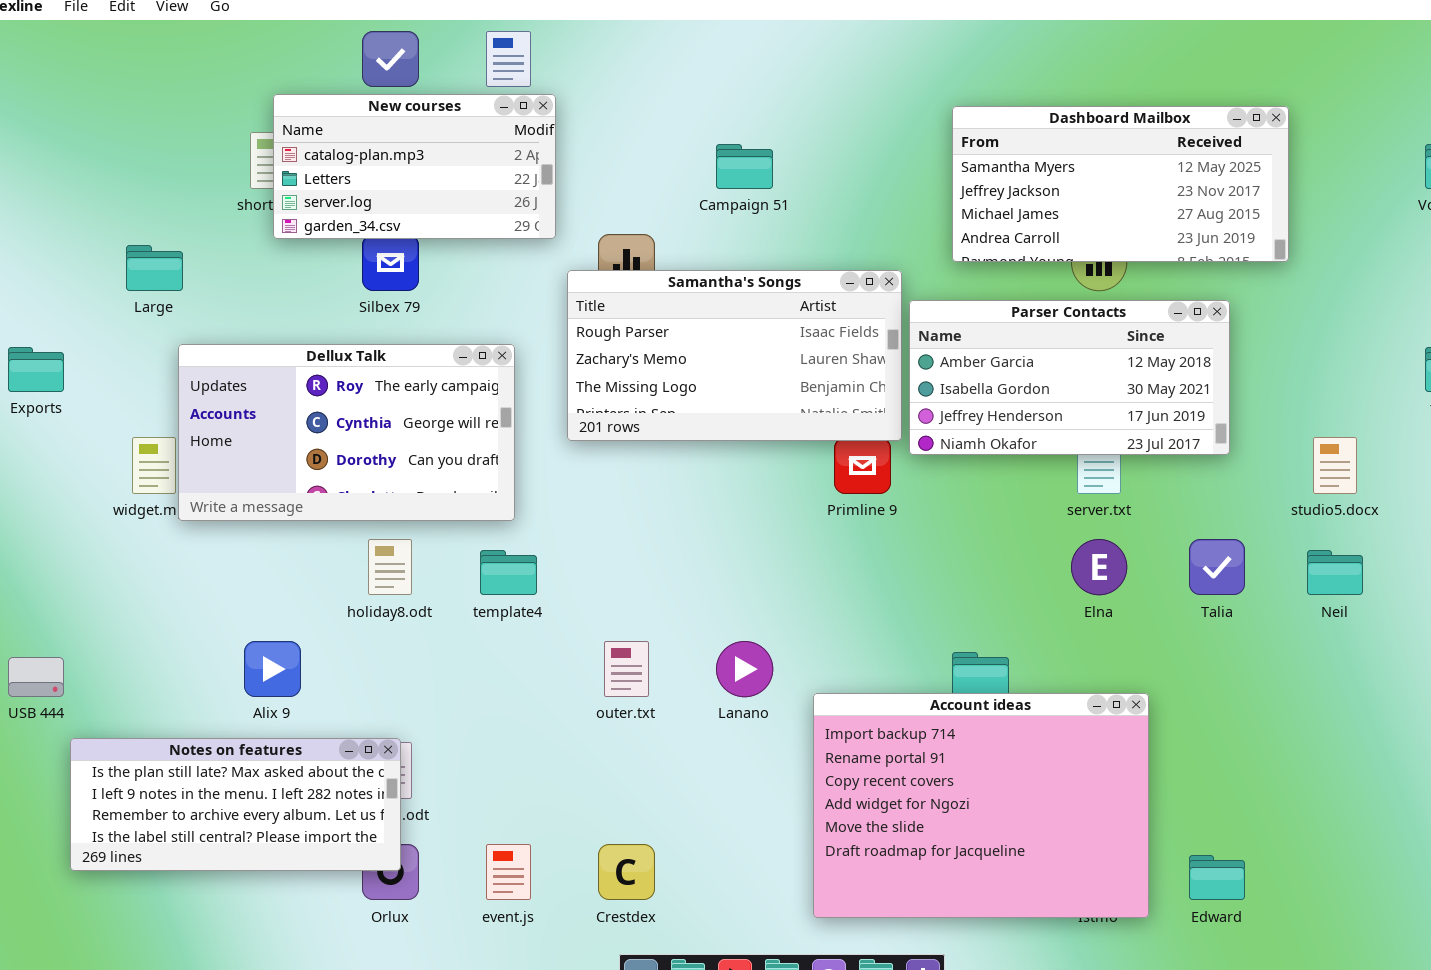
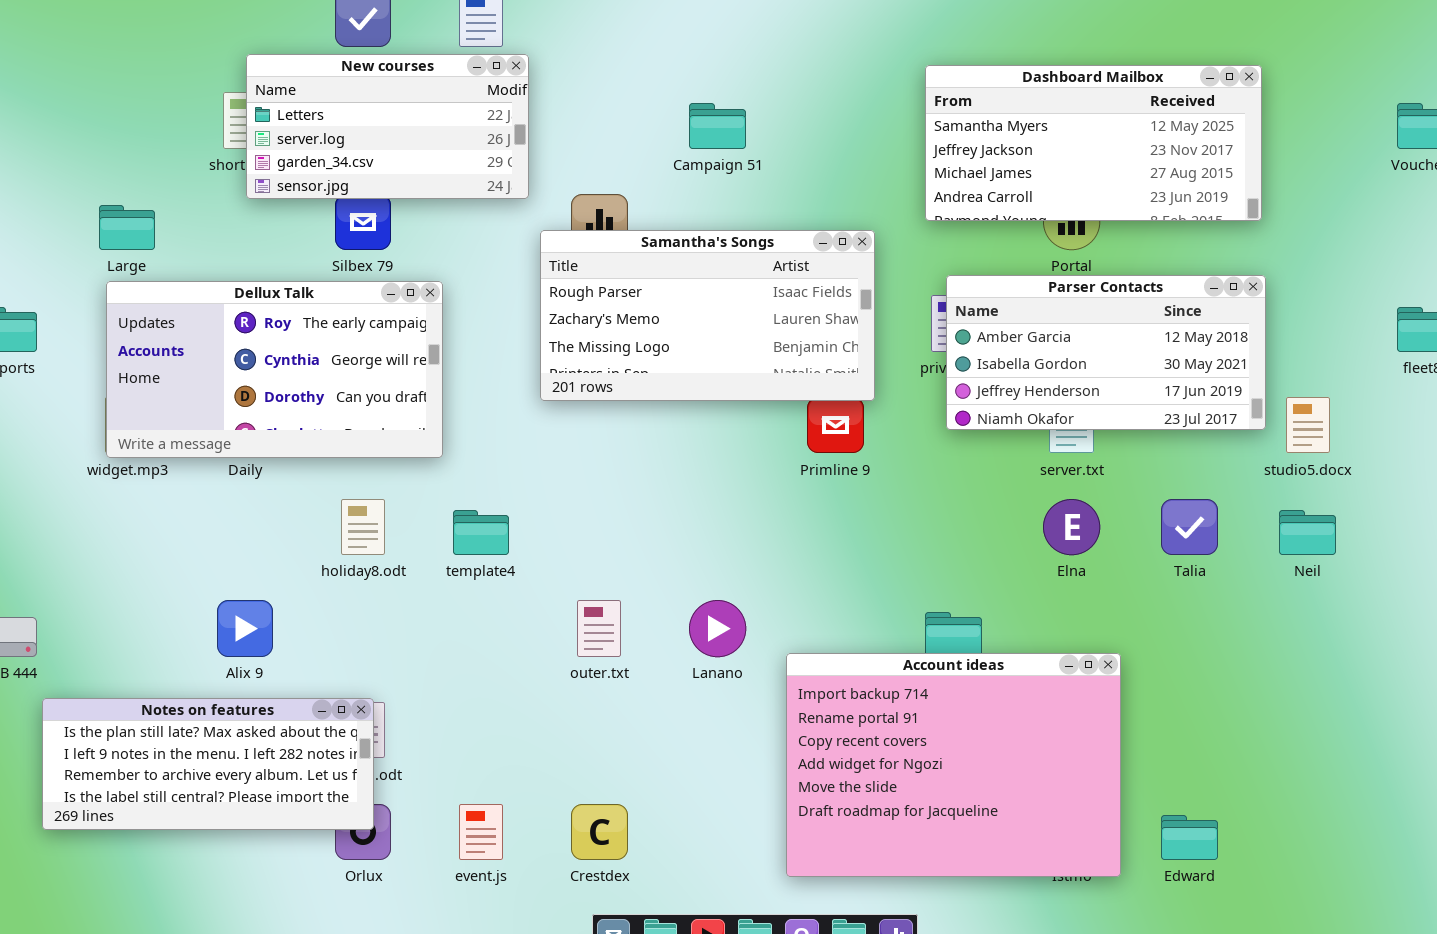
New courses: [273,94,556,239] -> [246,54,529,199], scrolled down 1 row
Parser Contacts: [909,300,1230,455] -> [946,275,1266,430], moved
Dellux Talk: [178,344,515,521] -> [106,281,443,458], moved

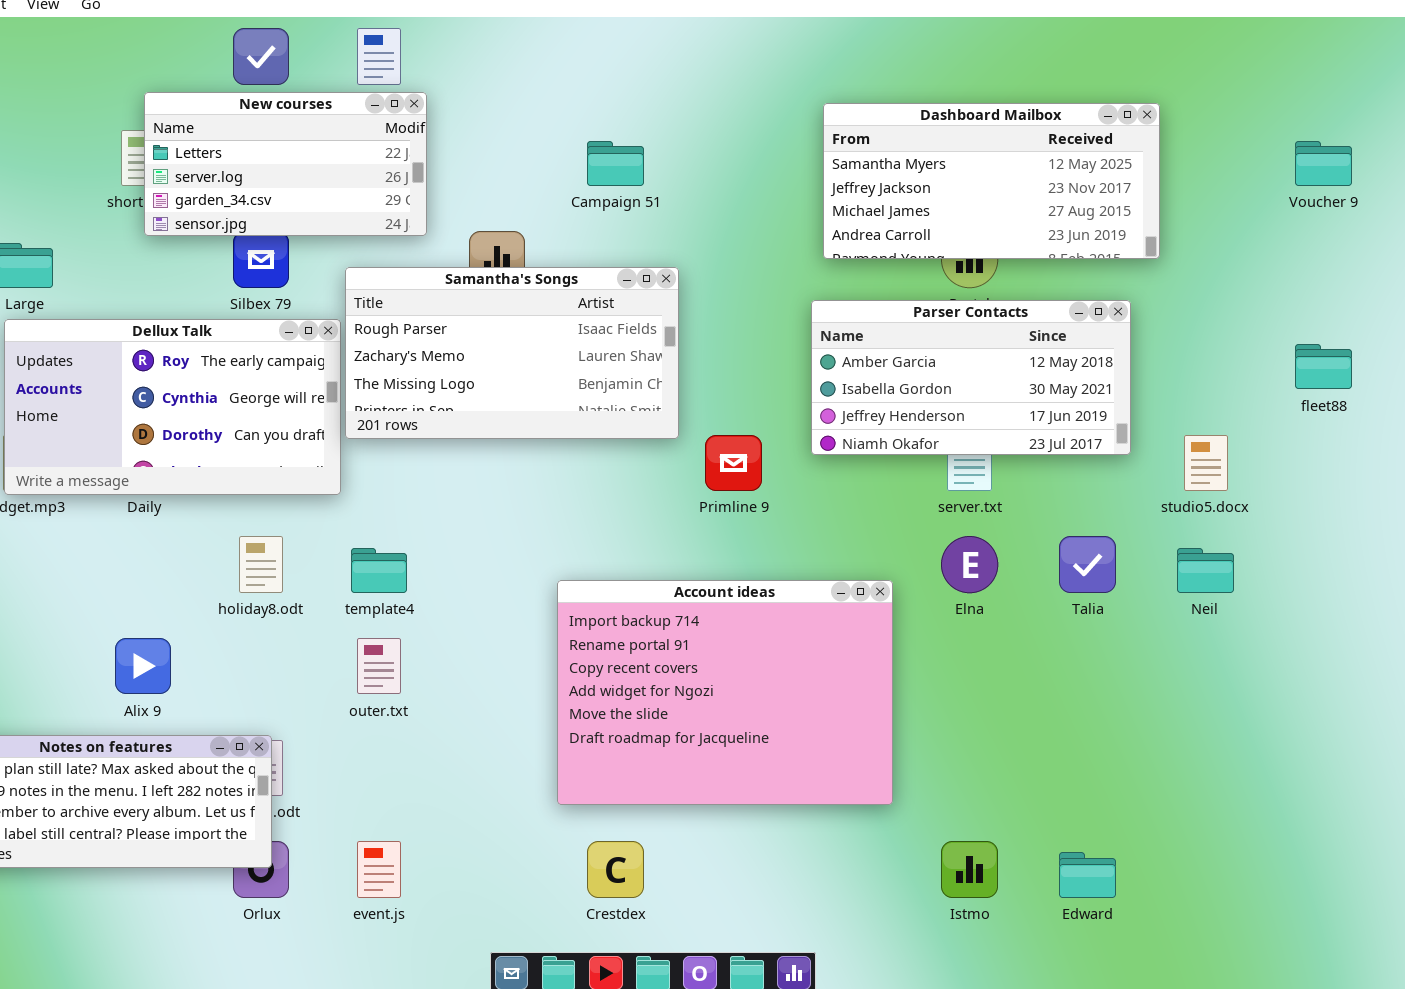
Samantha's Songs: [540,230,875,401] -> [345,267,679,439], moved
Parser Contacts: [946,275,1266,430] -> [811,300,1131,455], moved
outer.txt: [577,600,621,657] -> [357,638,401,694], moved
Account ideas: [786,653,1121,877] -> [557,580,893,805], moved
Crestdex: [571,804,628,860] -> [587,841,644,898], moved

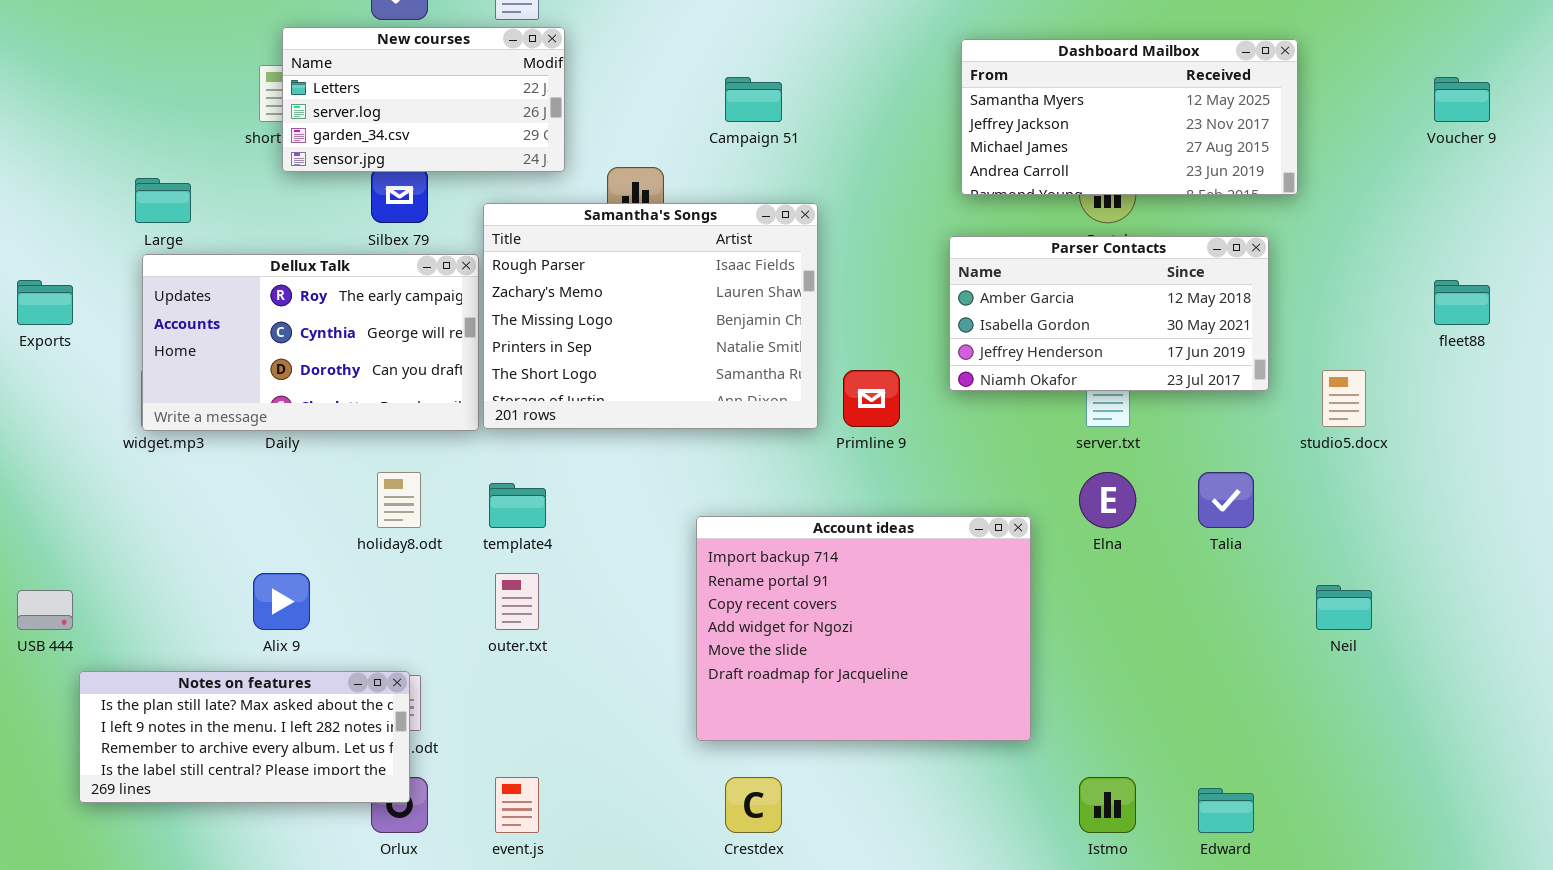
Samantha's Songs: [345,267,679,439] -> [483,203,818,429], resized
Neil: [1177,548,1234,593] -> [1316,585,1372,630], moved

